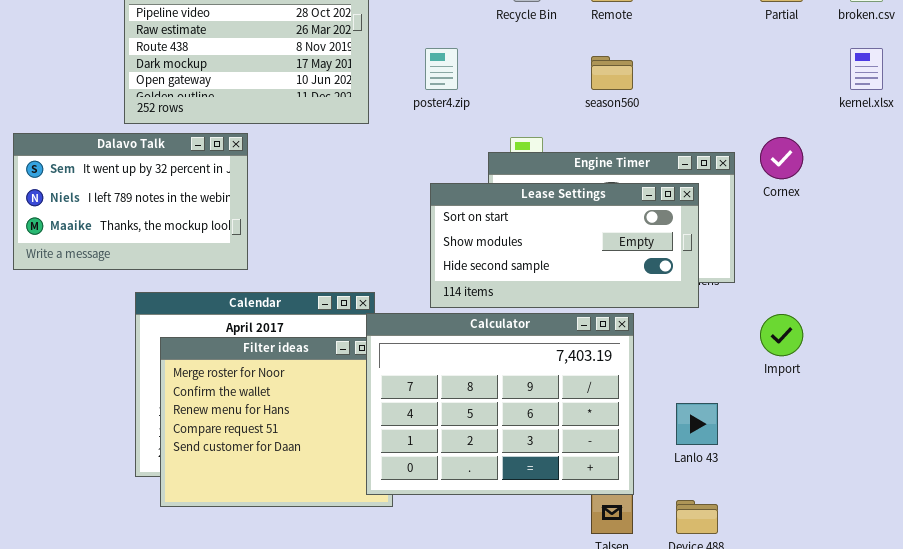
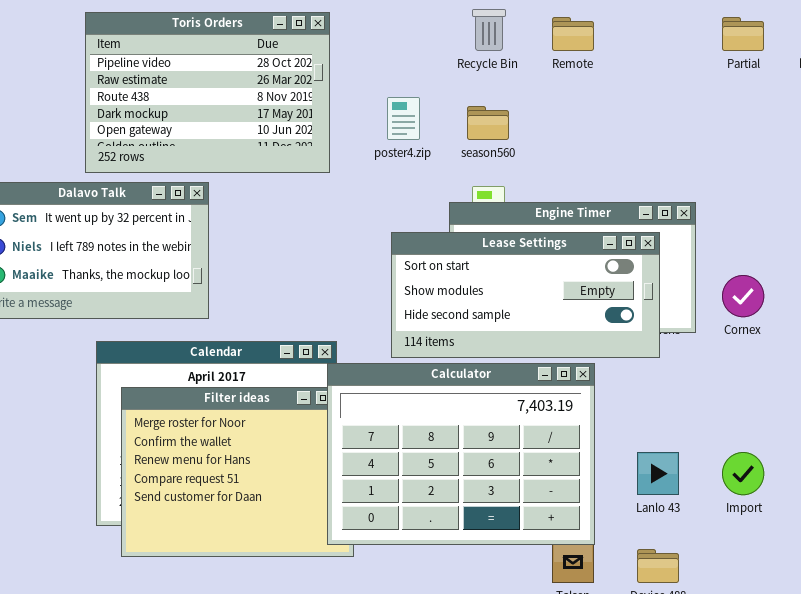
season560: [591,56,633,90] -> [467,106,509,140], moved
Cornex: [760,137,803,179] -> [722,275,764,317], moved
Import: [760,314,803,356] -> [722,452,764,495], moved

